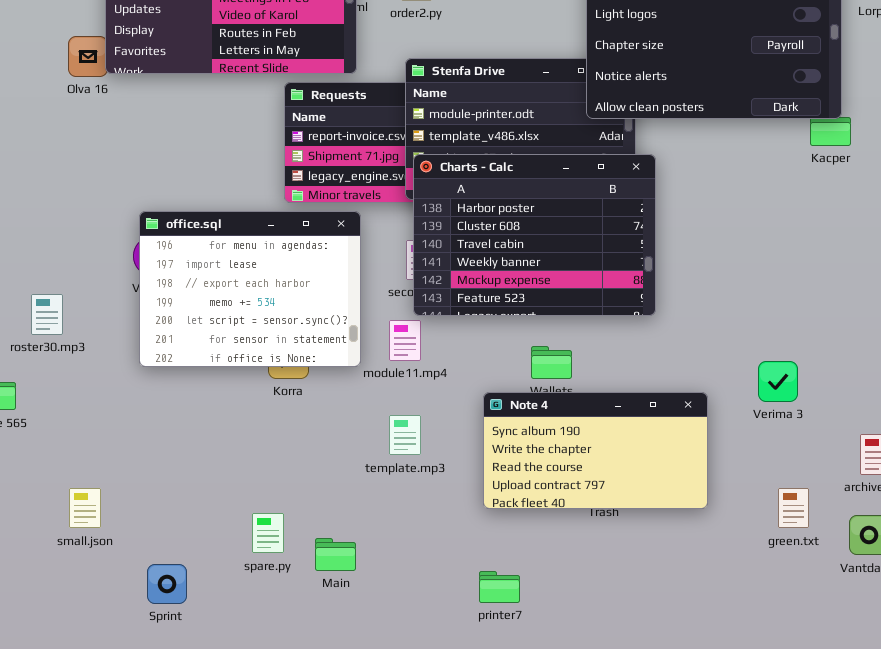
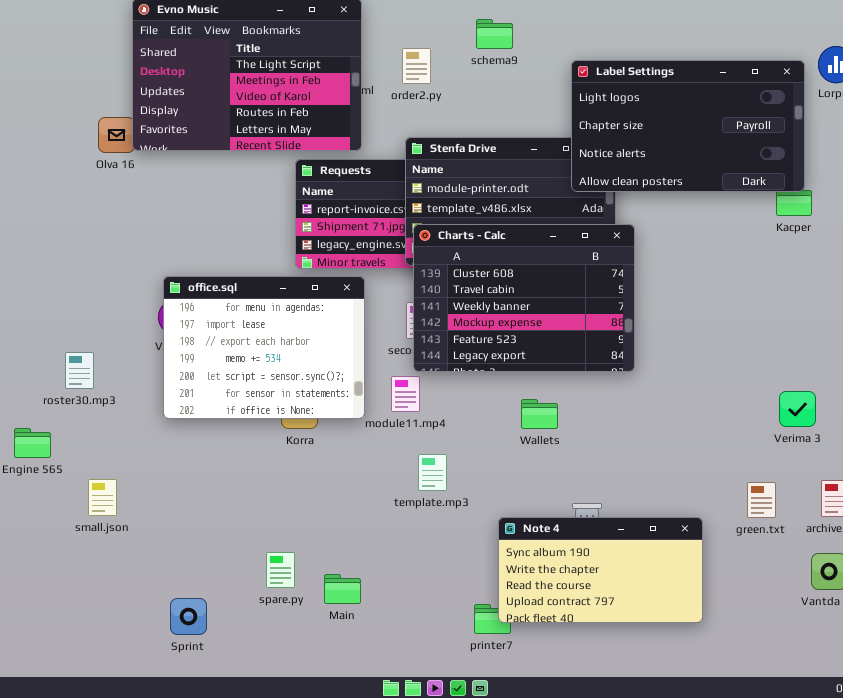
Charts - Calc: [413,154,656,316] -> [413,224,635,372], scrolled down 1 row
Verima 3: [758,361,798,402] -> [779,391,816,427], moved
Note 4: [483,392,708,509] -> [498,517,703,623], moved
template.mp3: [389,415,421,455] -> [418,454,447,491], moved
small.json: [69,488,101,528] -> [88,479,117,516], moved
green.txt: [778,488,809,528] -> [747,482,776,518], moved

